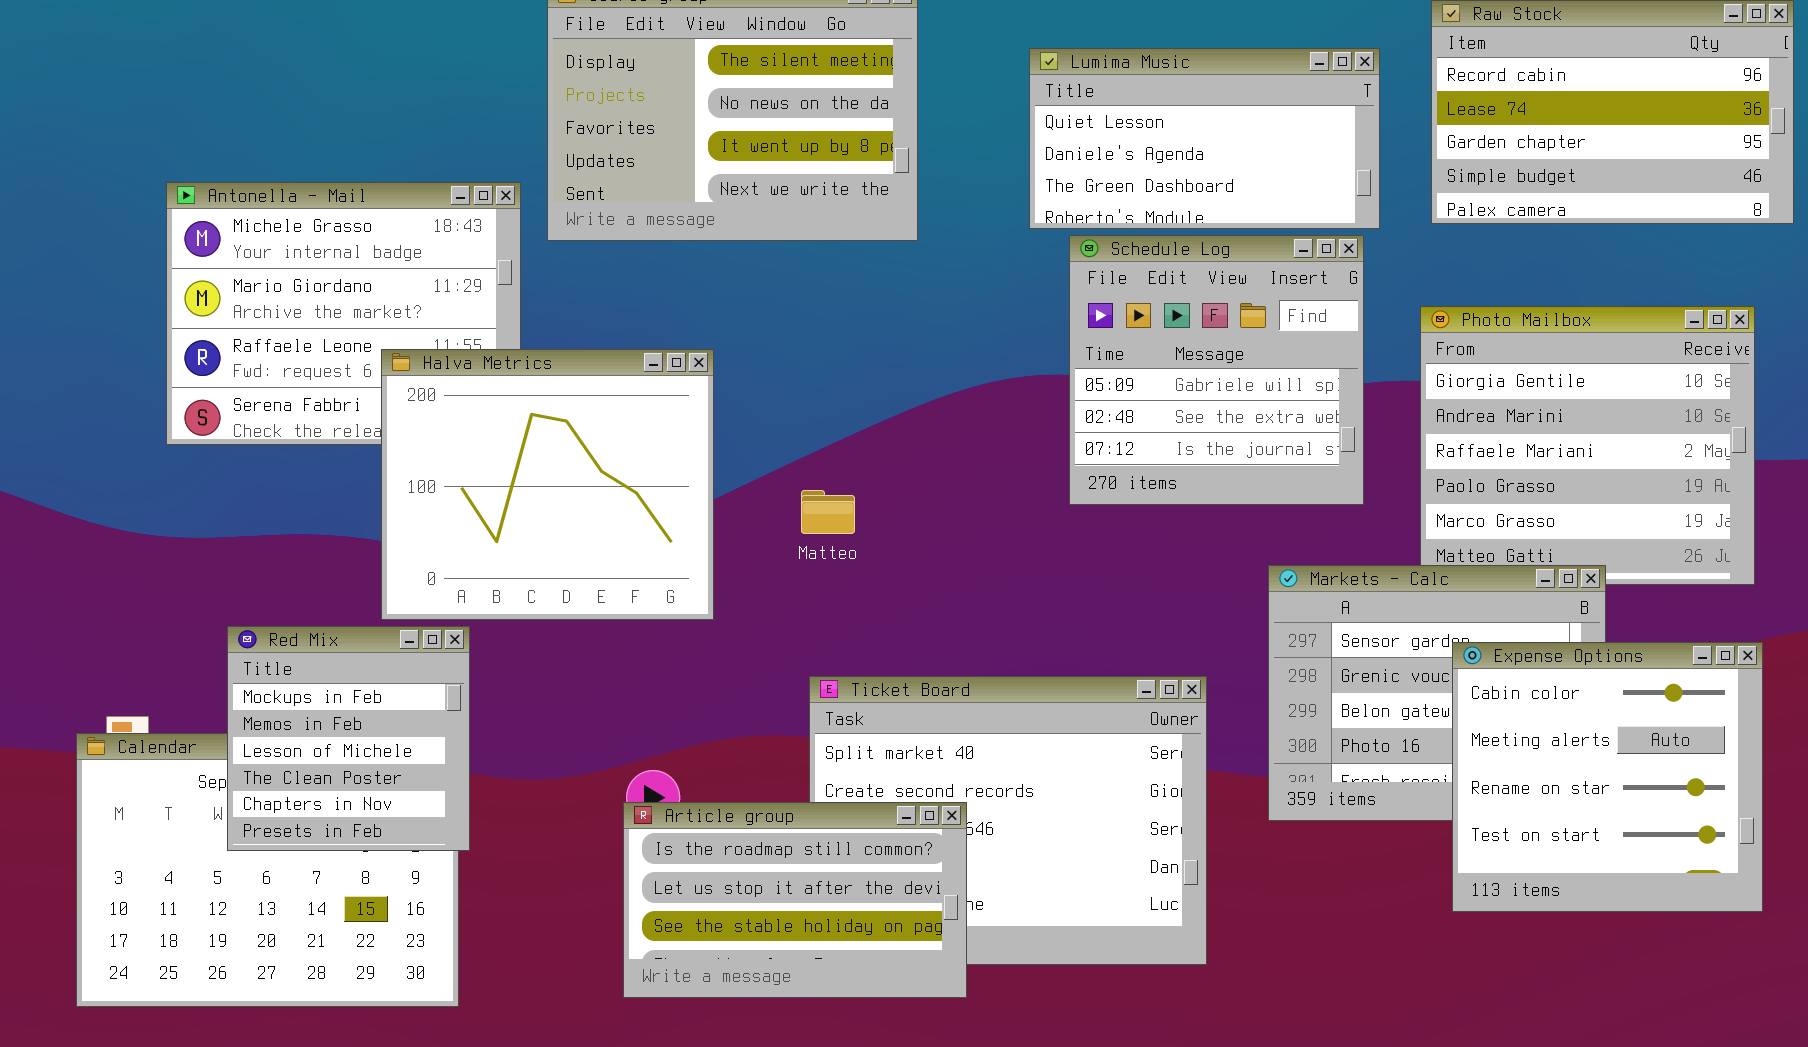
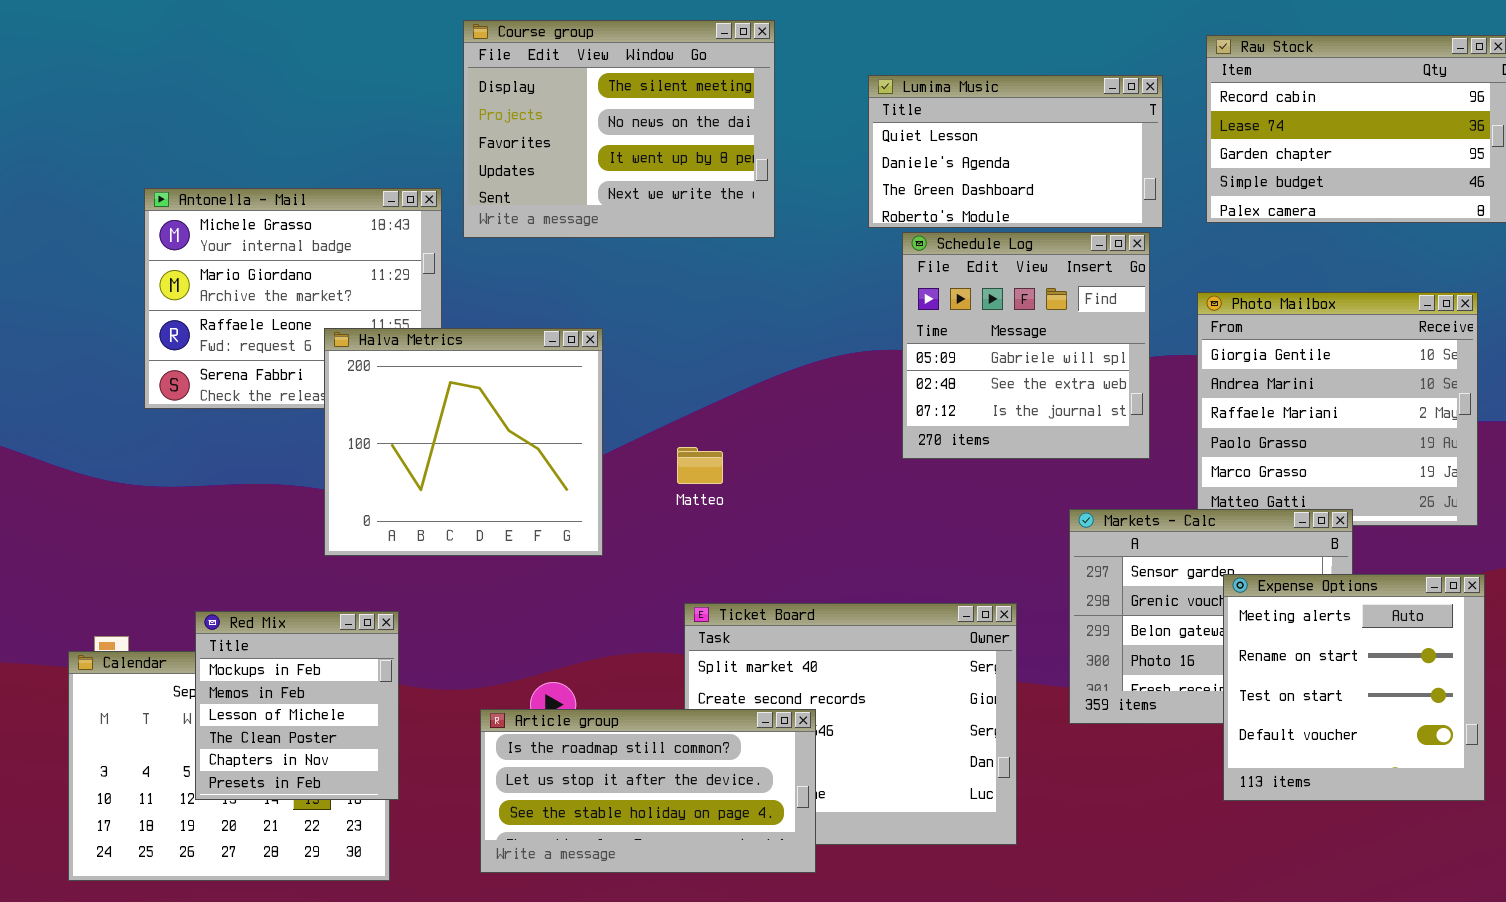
Red Mix: [227,626,470,851] -> [195,611,399,800], moved
Expense Options: [1452,642,1763,912] -> [1223,574,1485,801], scrolled down 1 row
Article group: [623,802,967,998] -> [480,709,816,873], resized

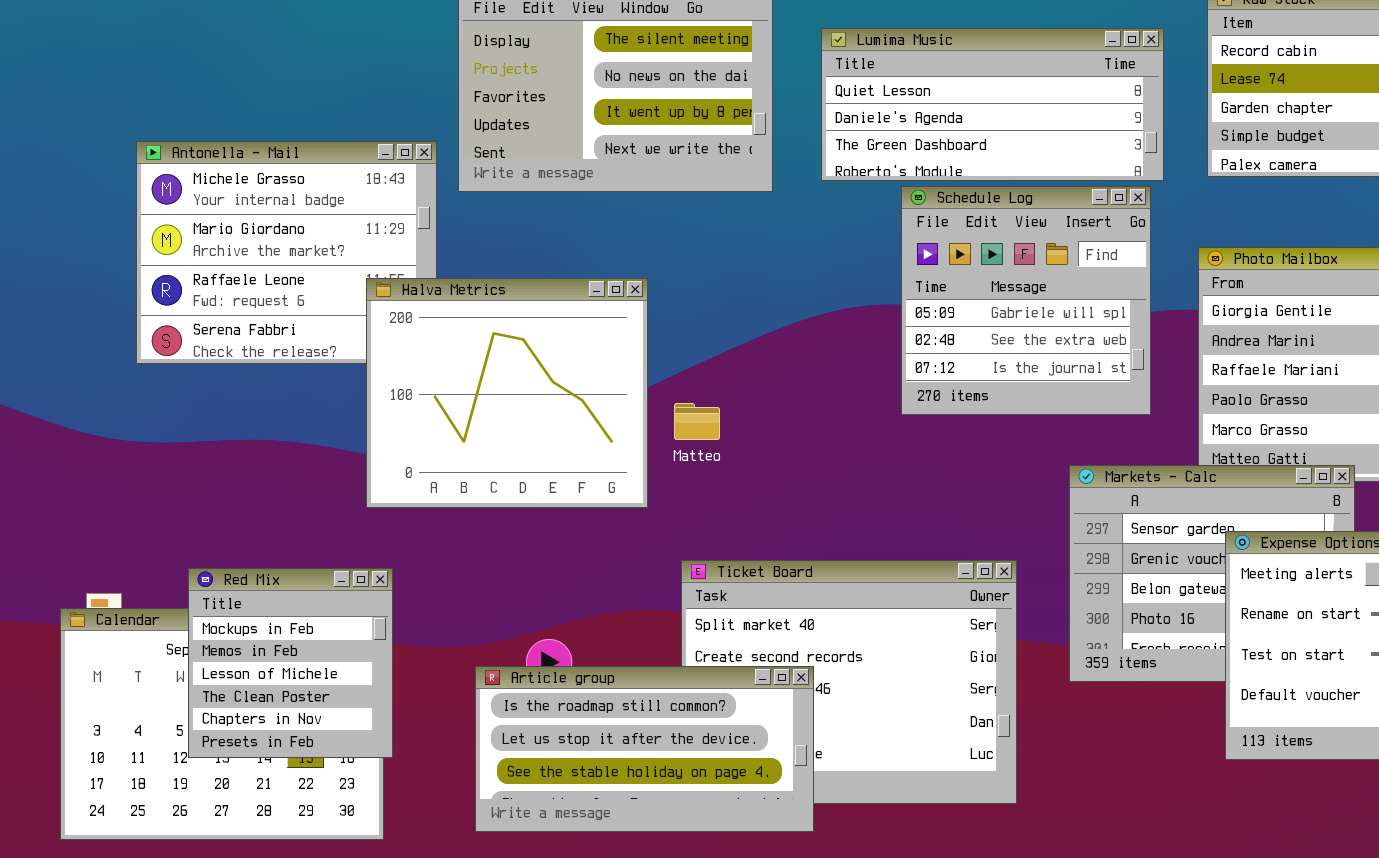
Lumima Music: [868,75,1163,228] -> [821,28,1164,181], resized
Halva Metrics: [324,328,603,556] -> [366,278,648,508], moved

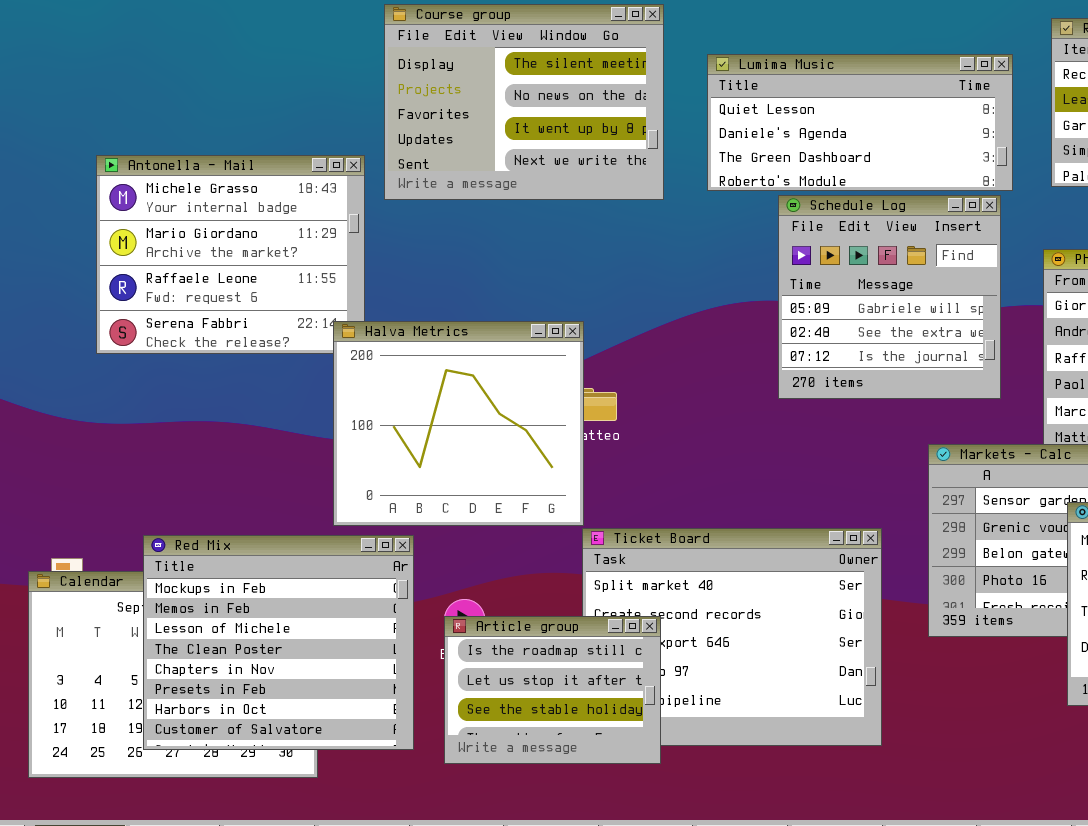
Halva Metrics: [366,278,648,508] -> [333,321,584,526], moved
Red Mix: [188,568,393,758] -> [143,535,414,750], resized
Article group: [475,666,814,832] -> [444,616,661,764], moved, resized

